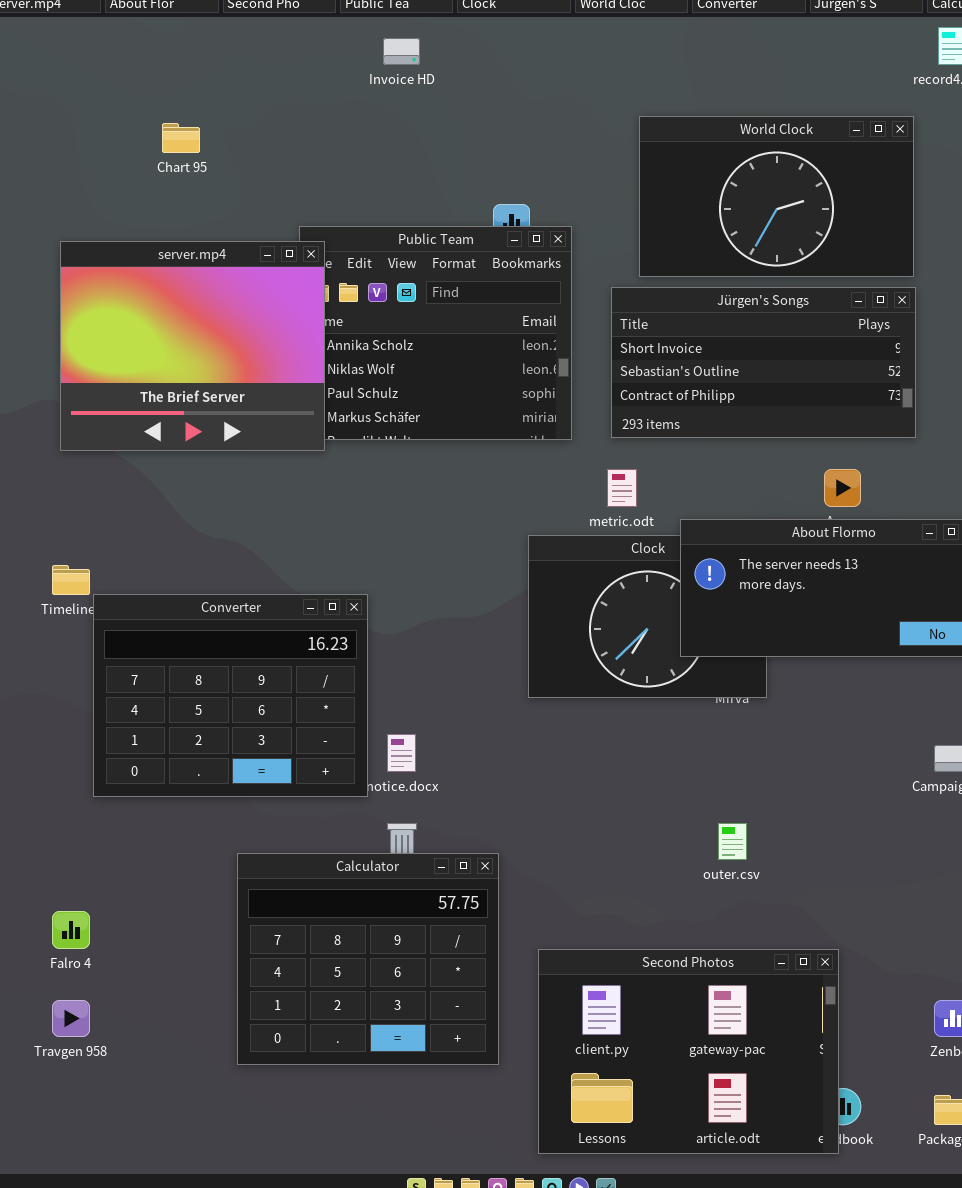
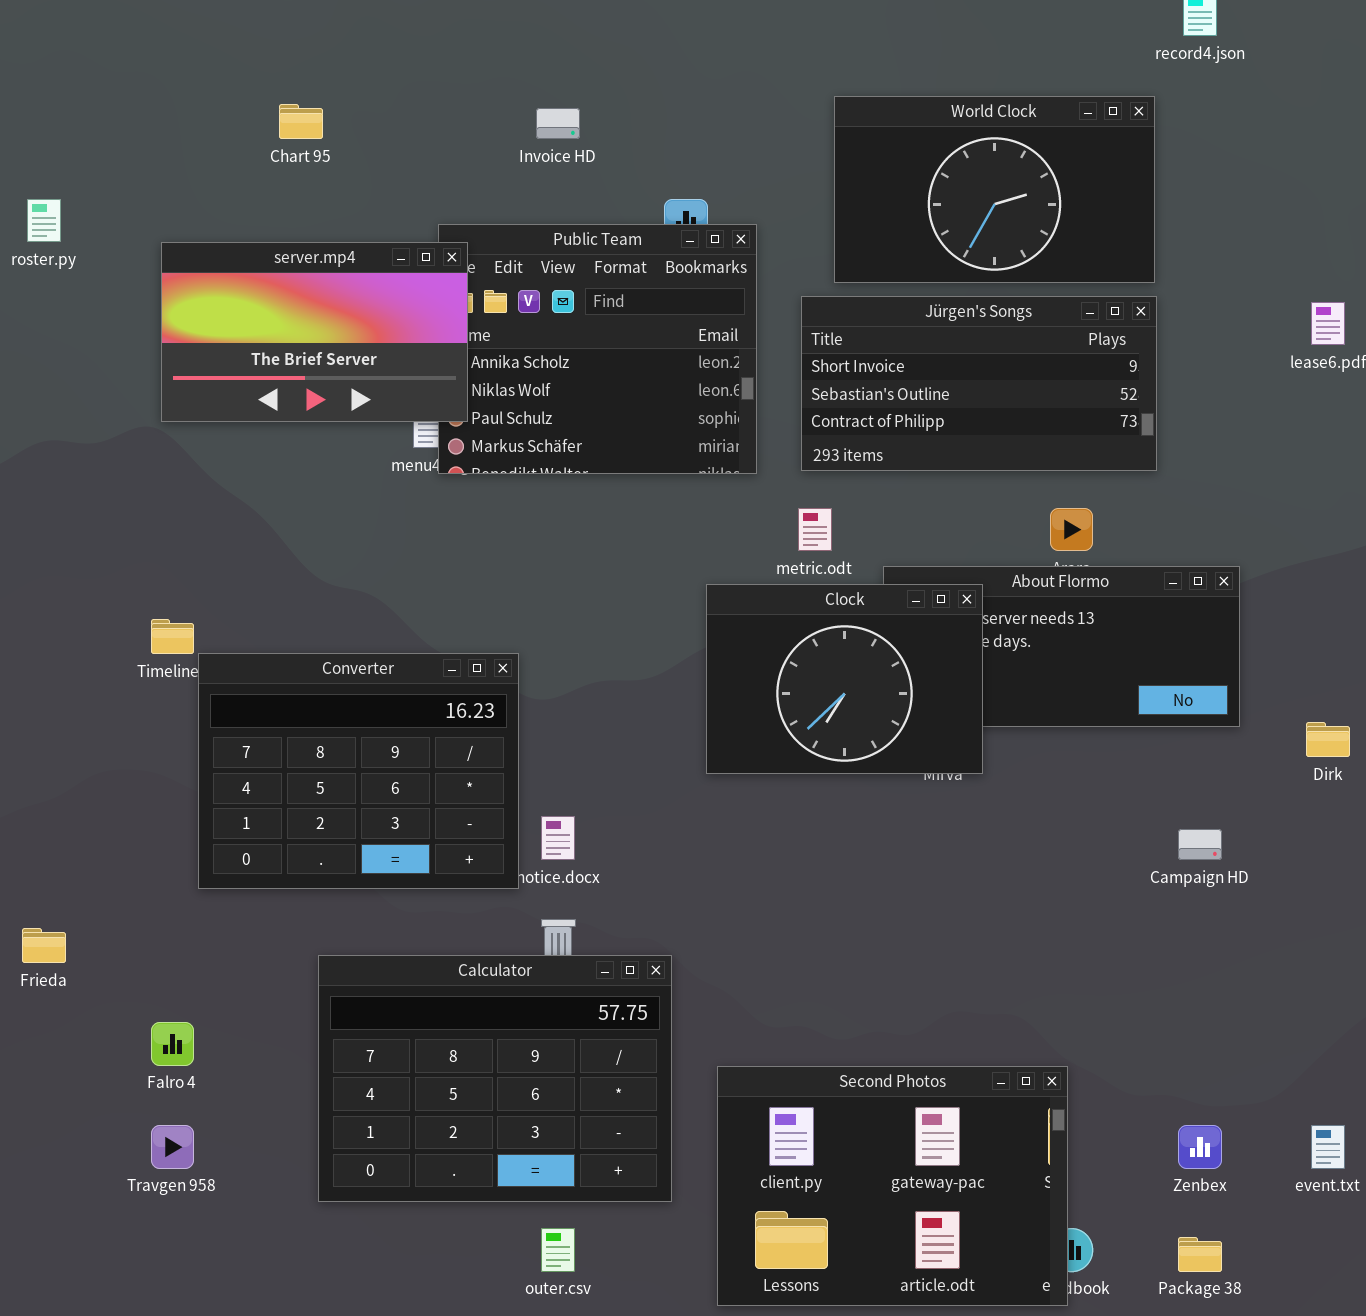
Invoice HD: [383,38,420,65] -> [536,108,580,139], moved
server.mp4: [60,241,325,451] -> [161,242,468,422], resized
Clock: [528,535,767,698] -> [706,584,983,774], raised
outer.csv: [718,823,747,860] -> [541,1228,575,1272], moved
Calculator: [237,853,499,1065] -> [318,955,672,1202], resized

